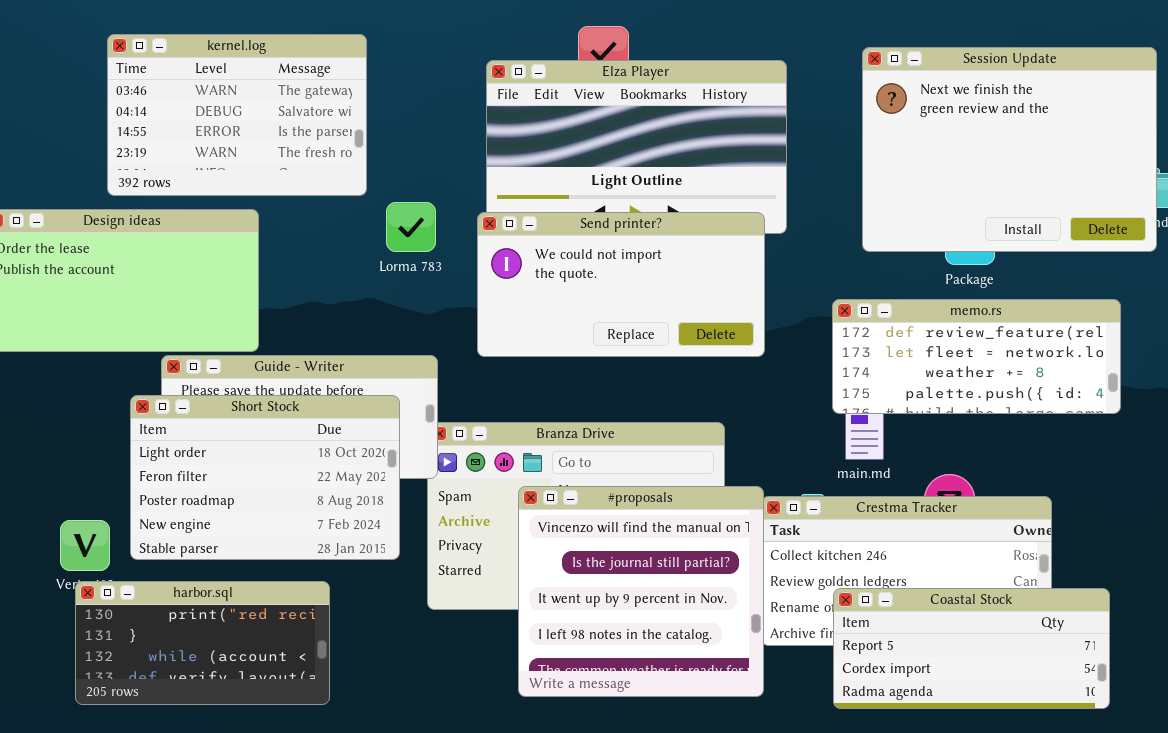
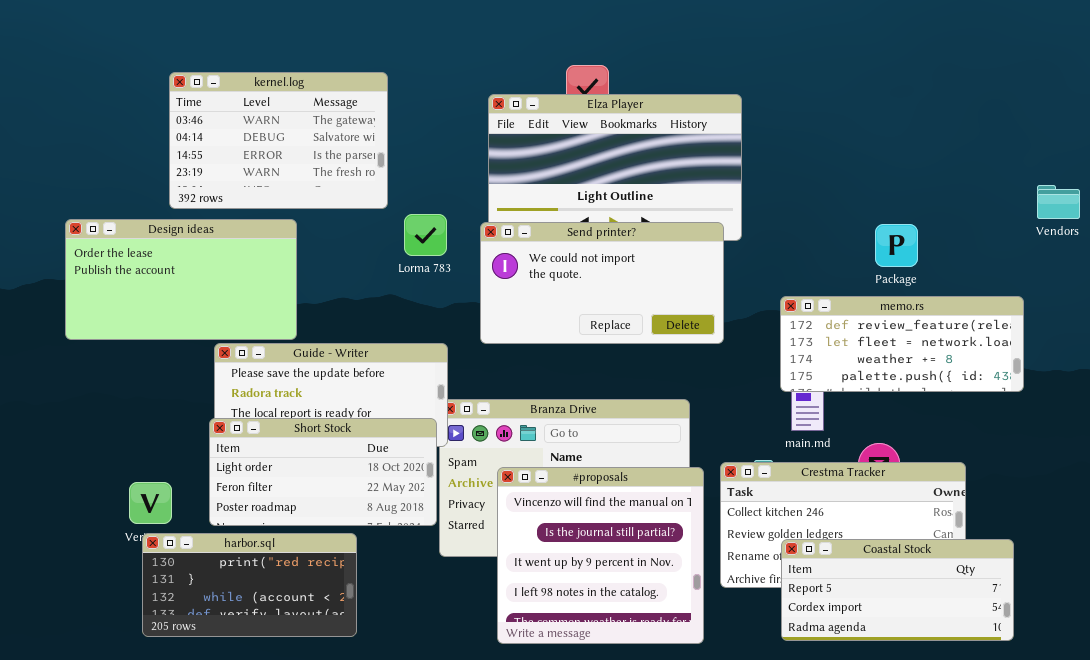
Session Update: [862,47,1157,252] -> none, closed
Short Stock: [130,395,400,560] -> [209,418,437,526], moved, resized
#proposals: [518,486,764,697] -> [497,467,704,644], moved

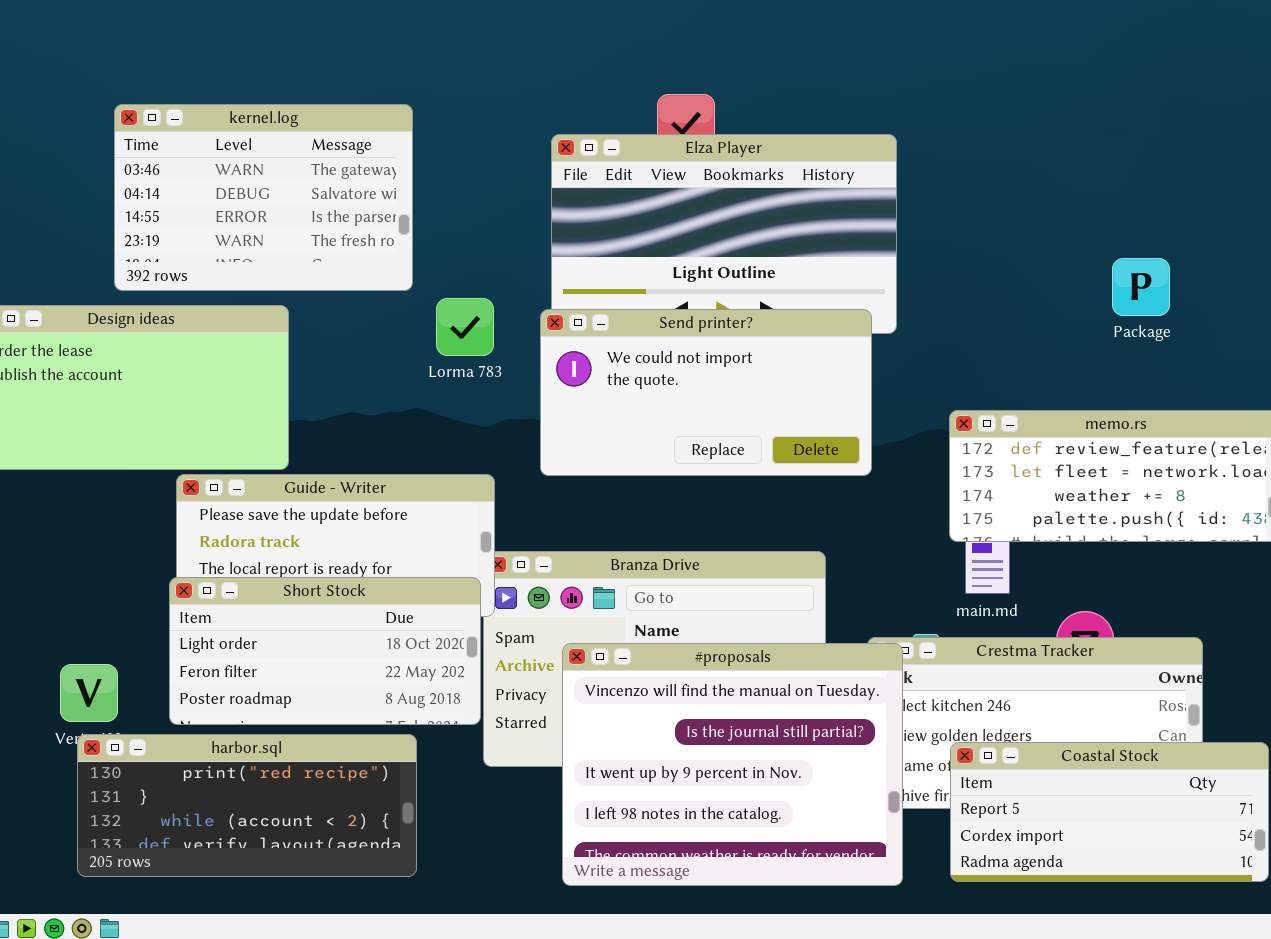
Package: [875,224,918,267] -> [1112,258,1170,316], moved
#proposals: [497,467,704,644] -> [562,643,903,886], resized
harbor.sql: [142,533,357,637] -> [77,734,417,877], resized

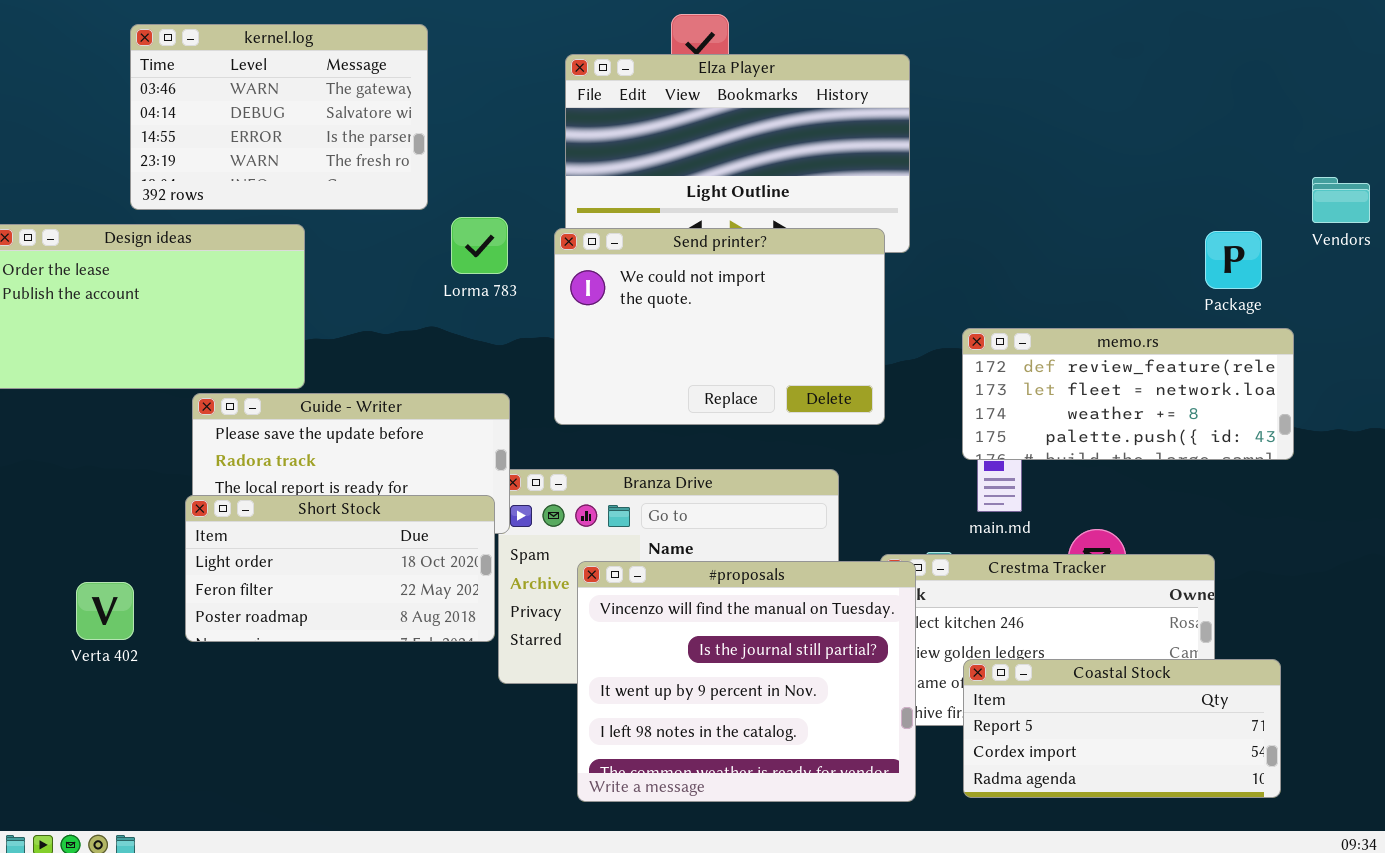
Package: [1112,258,1170,316] -> [1205,231,1262,289], moved
Send printer?: [540,309,872,476] -> [554,228,885,425], resized
harbor.sql: [77,734,417,877] -> none, closed

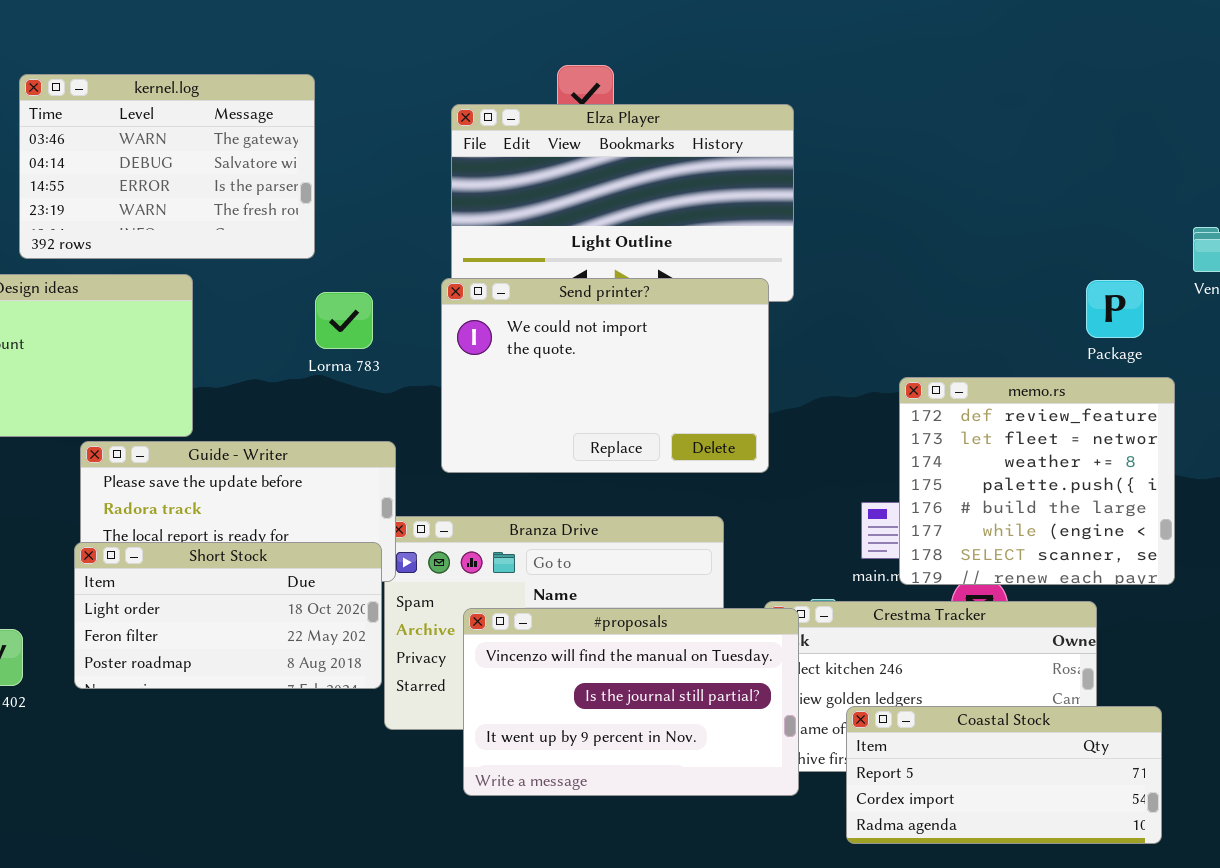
Lorma 783: [451,217,508,274] -> [315,292,373,349], moved
memo.rs: [962,328,1294,460] -> [899,377,1175,585], resized
#proposals: [577,561,916,802] -> [463,608,799,796], resized

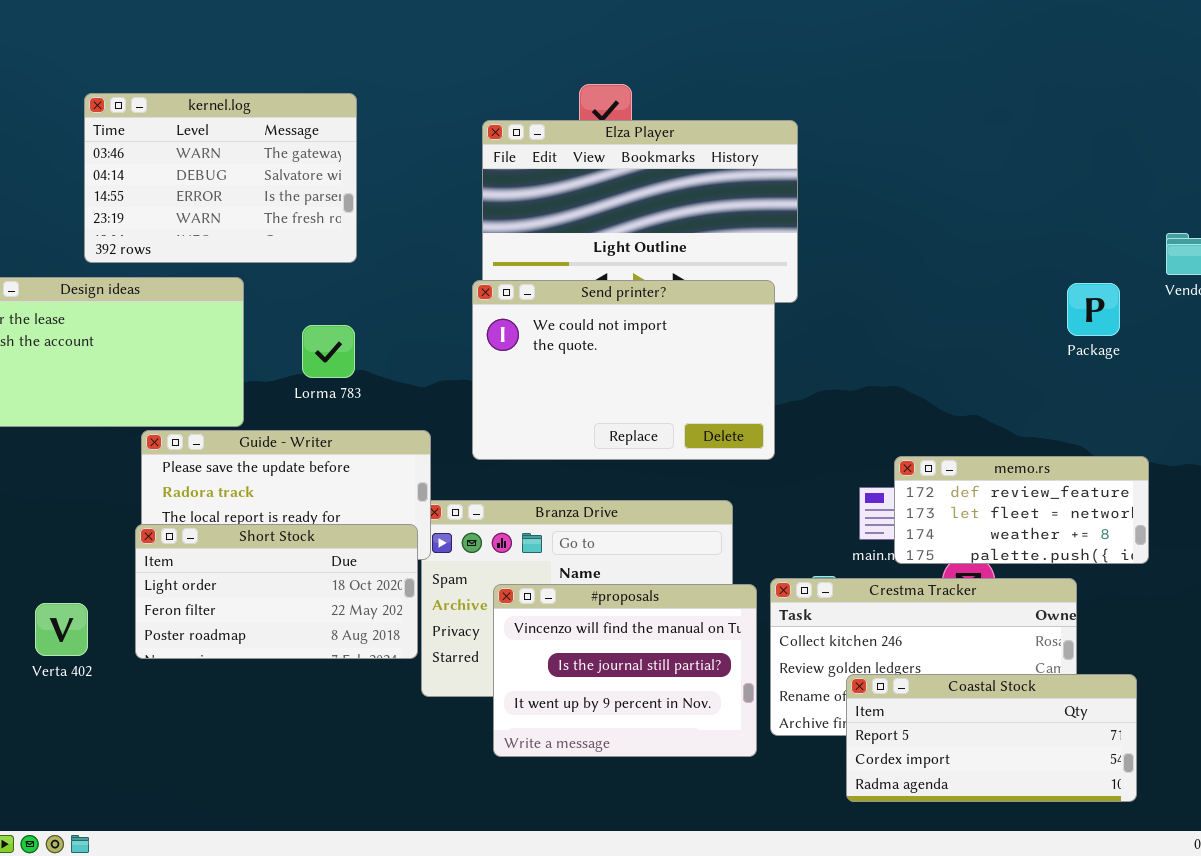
Lorma 783: [315,292,373,349] -> [302,325,355,378], moved
memo.rs: [899,377,1175,585] -> [894,456,1149,564], resized
#proposals: [463,608,799,796] -> [493,584,757,757], resized

